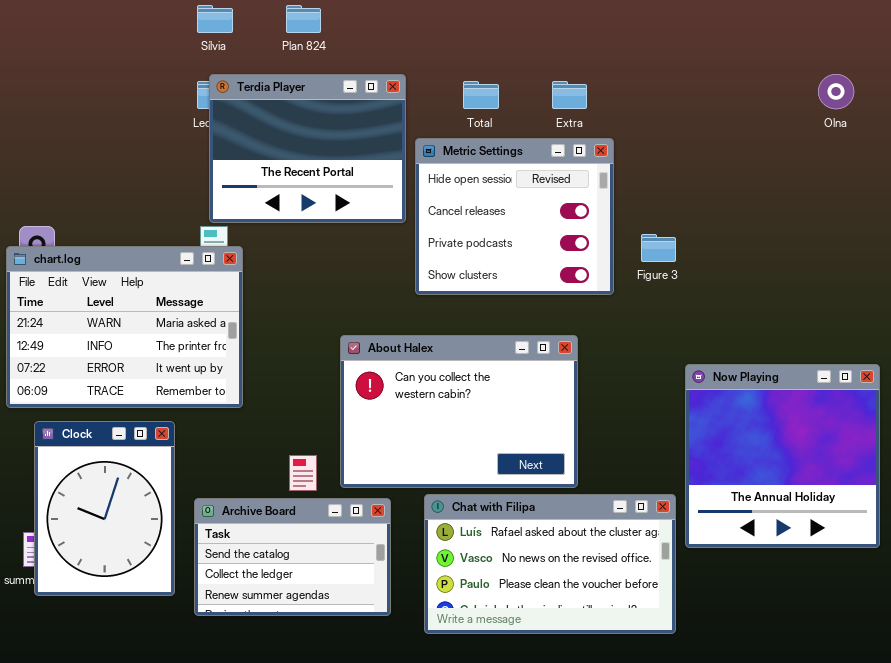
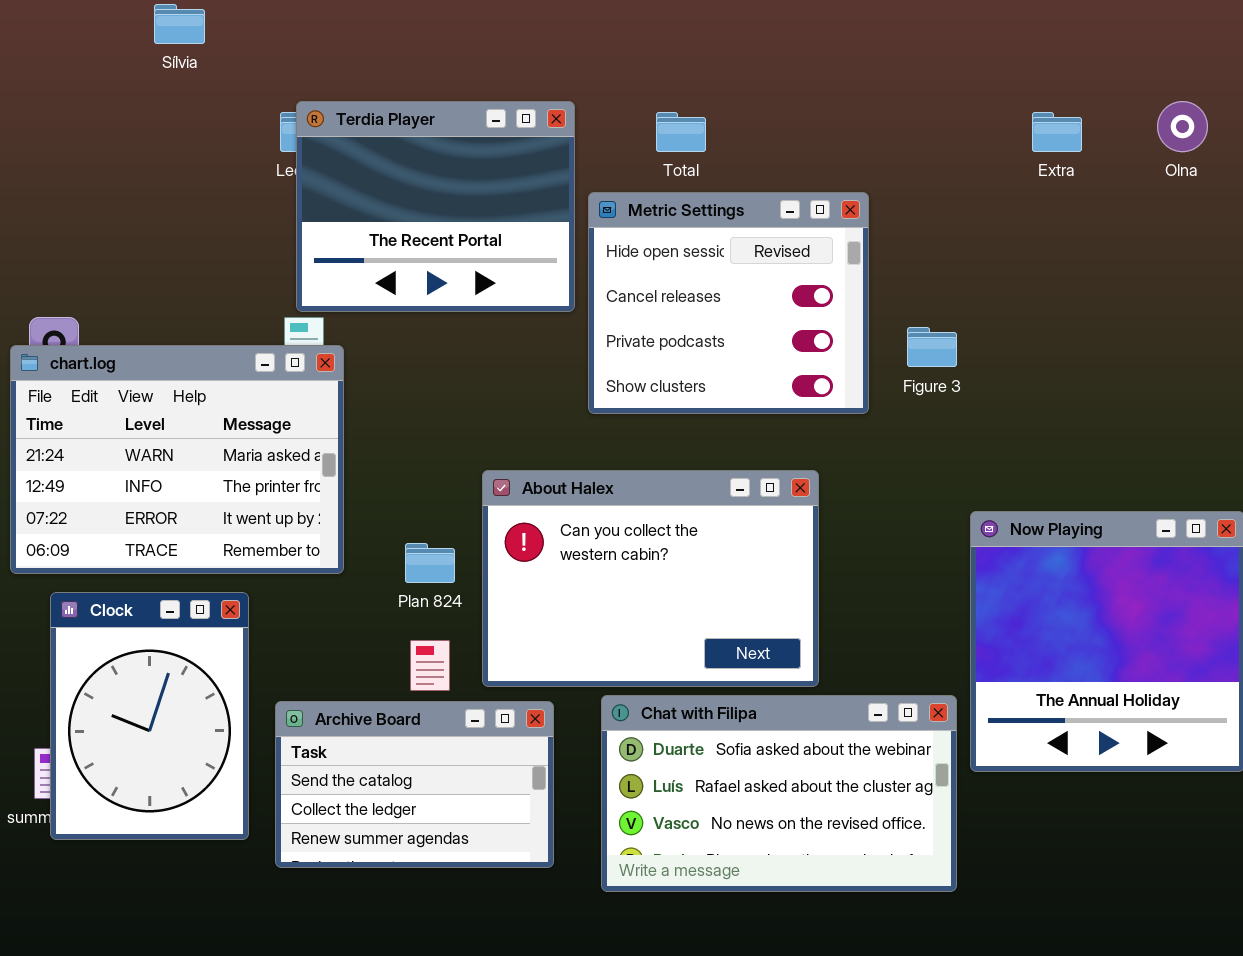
Sílvia: [197,5,233,33] -> [154,4,205,44], moved
Plan 824: [286,5,321,33] -> [405,543,455,583], moved
Extra: [552,81,587,109] -> [1032,112,1082,152], moved
Chat with Filipa: [424,494,676,634] -> [601,695,957,892], scrolled up 1 row

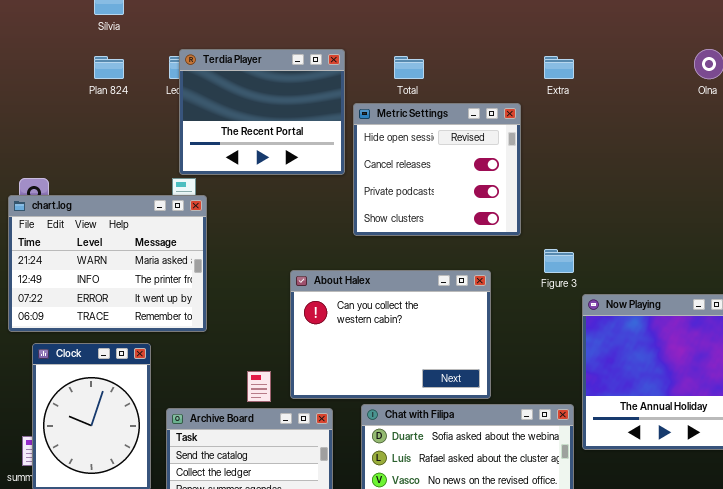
Extra: [1032,112,1082,152] -> [544,56,574,79], moved
Figure 3: [907,327,957,367] -> [544,249,574,273], moved
Plan 824: [405,543,455,583] -> [94,56,124,79], moved

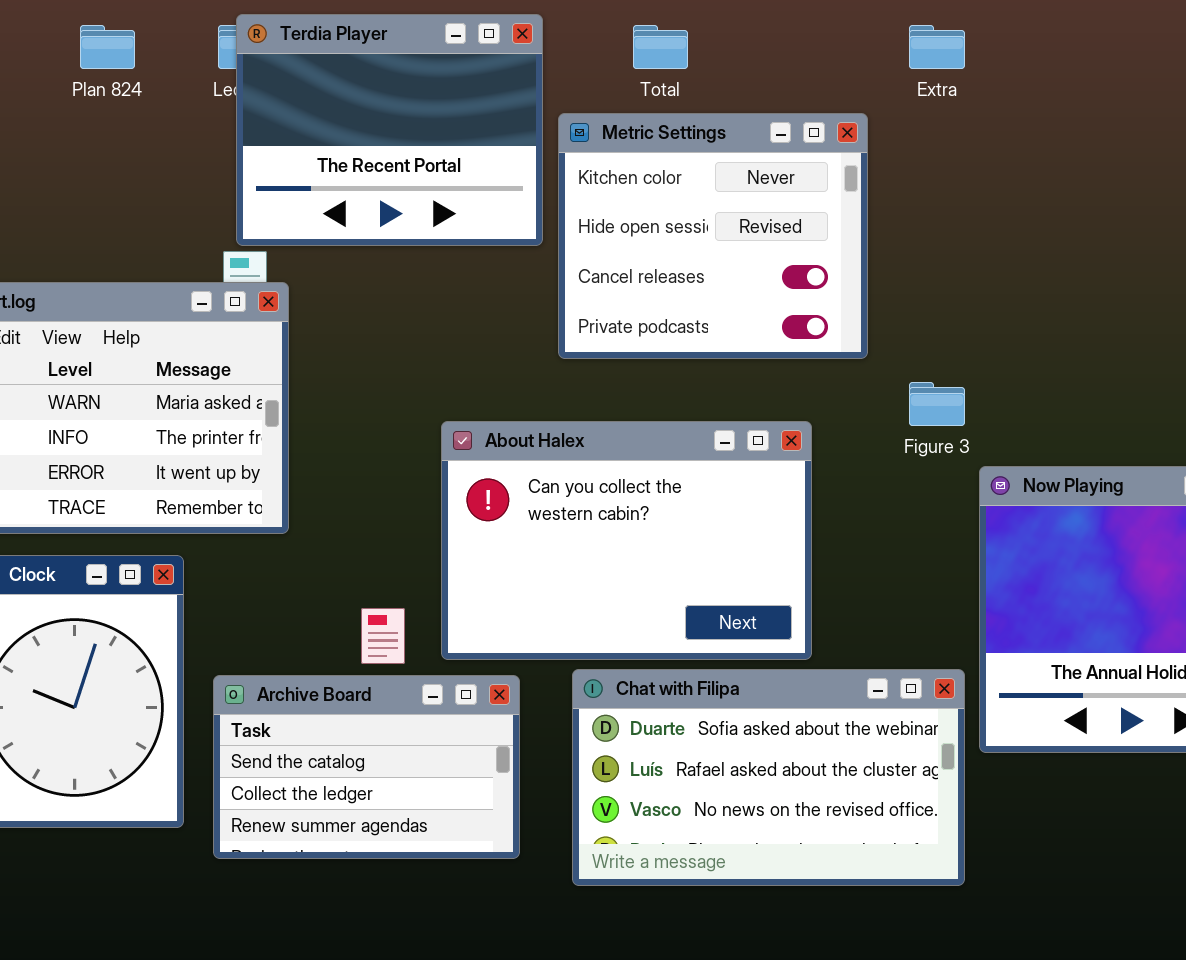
Metric Settings: [353,103,521,236] -> [558,113,868,359], scrolled up 1 row

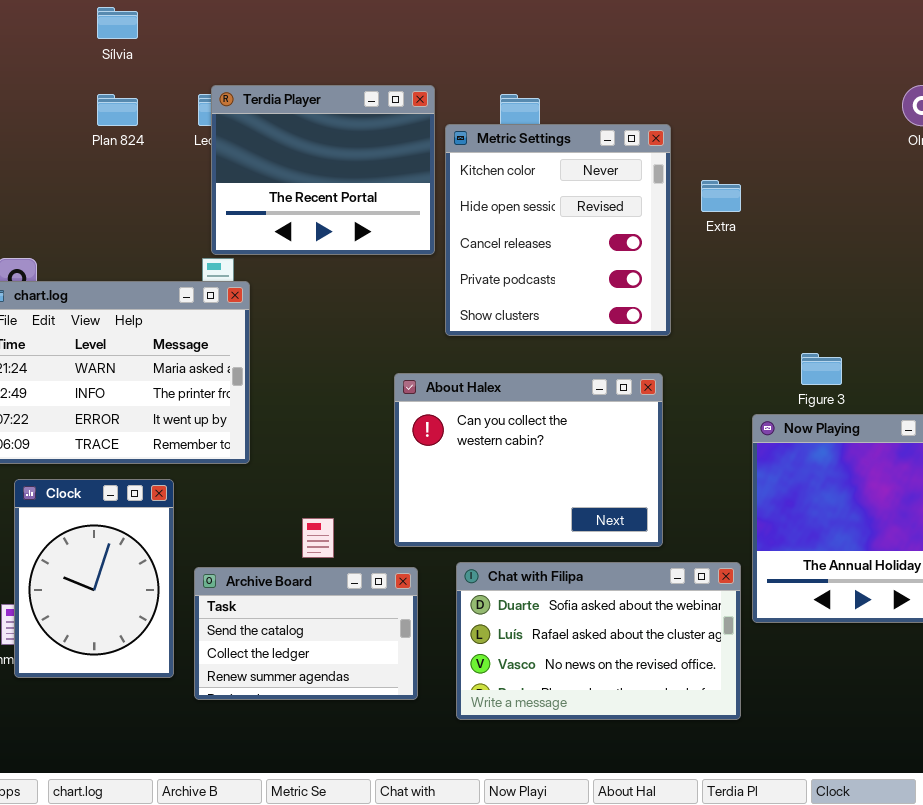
Extra: [909,25,965,69] -> [701,180,741,212], moved
Metric Settings: [558,113,868,359] -> [445,124,671,336], resized
Figure 3: [909,382,965,426] -> [801,353,842,385], moved
About Halex: [441,421,812,660] -> [394,373,663,547], moved

